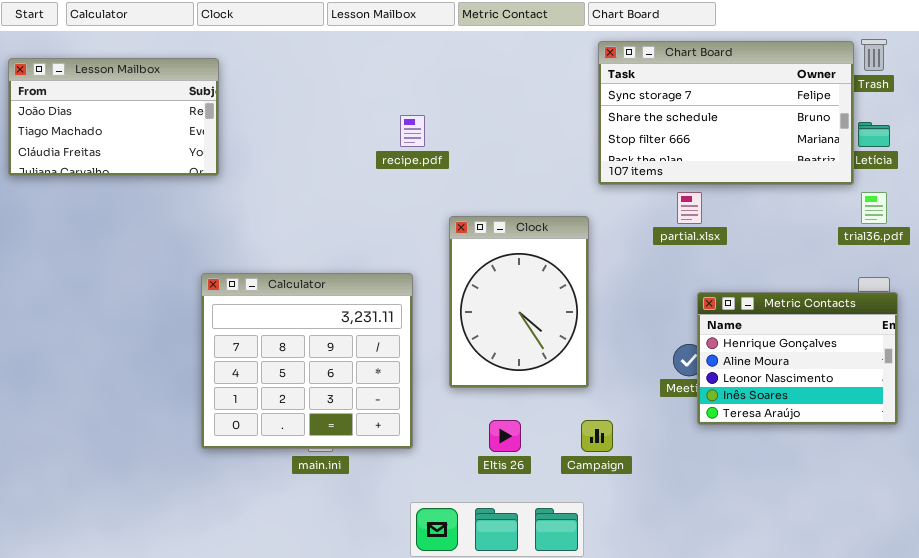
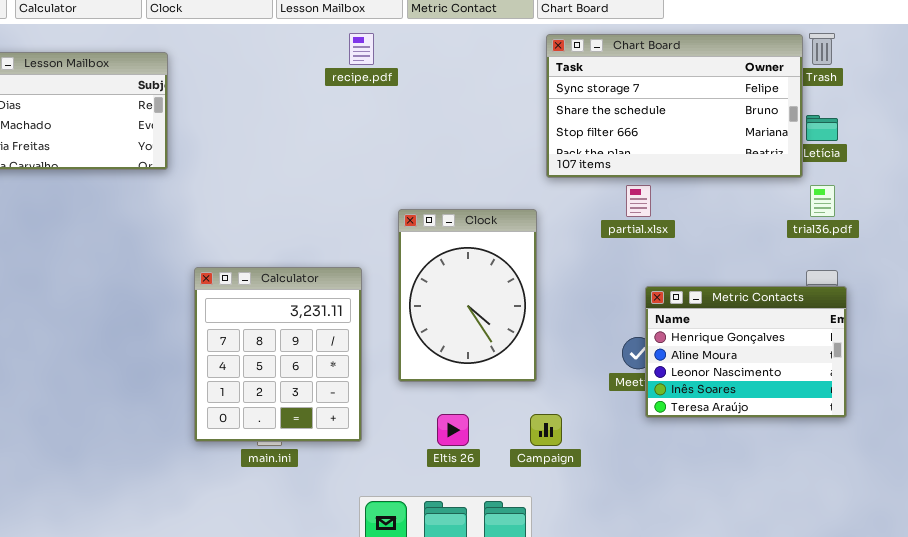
recipe.pdf: [400,115,425,147] -> [349,33,374,65], moved
Calculator: [201,273,413,449] -> [194,267,362,442], resized

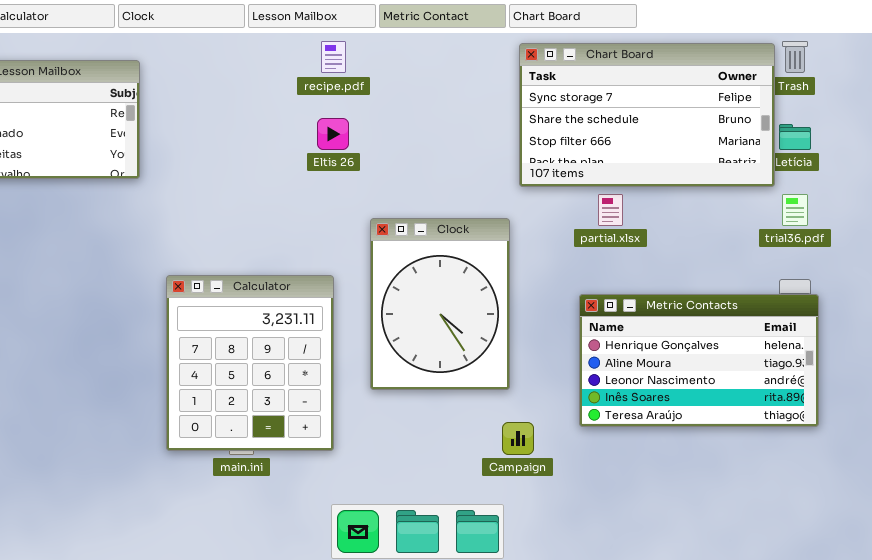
Metric Contacts: [645,286,847,418] -> [579,294,819,427], resized
Eltis 26: [437,414,469,446] -> [317,118,349,150], moved

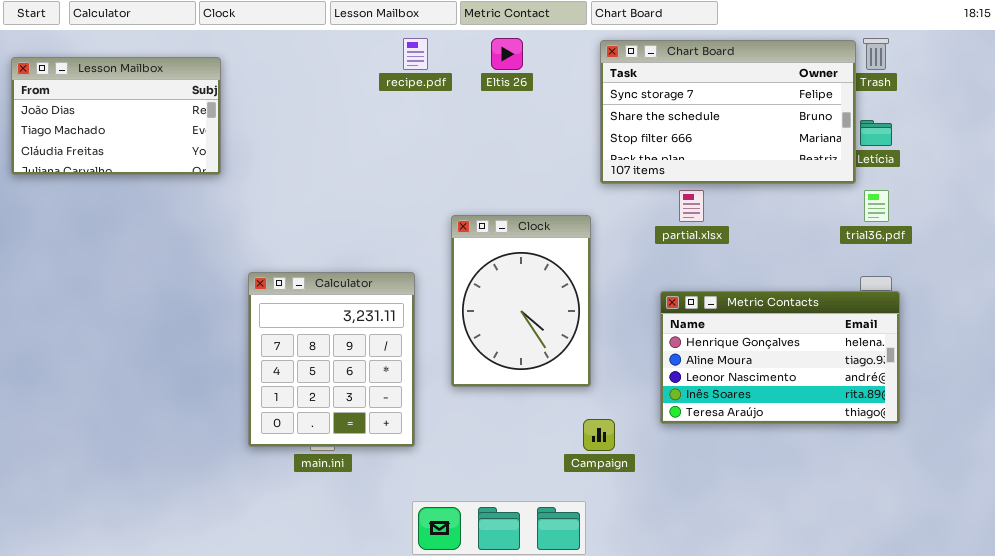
Eltis 26: [317,118,349,150] -> [491,38,523,70], moved

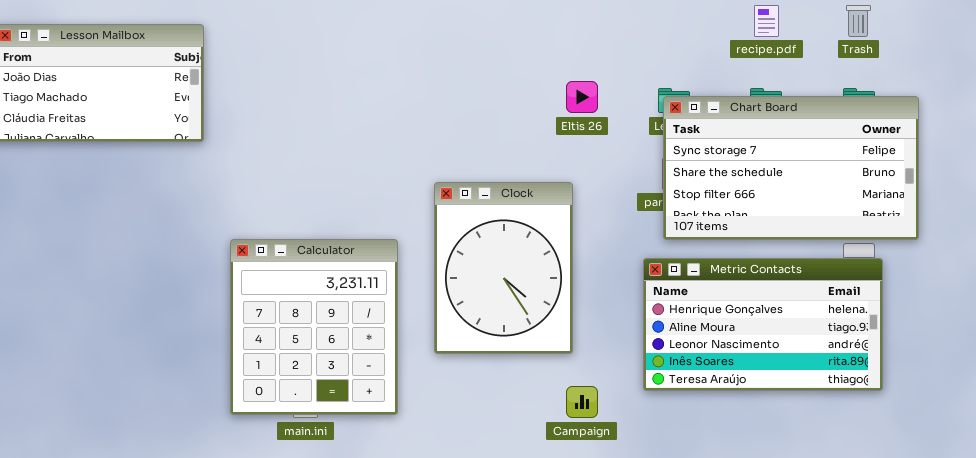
recipe.pdf: [403,38,428,70] -> [754,5,779,37], moved
Eltis 26: [491,38,523,70] -> [566,81,598,113], moved
Chart Board: [600,40,856,184] -> [663,96,919,240], moved

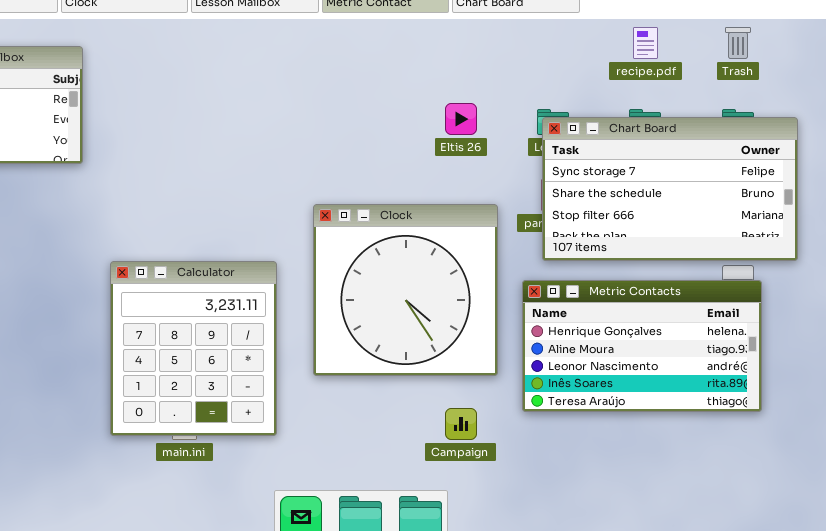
Clock: [434,182,573,354] -> [313,204,498,376], resized

